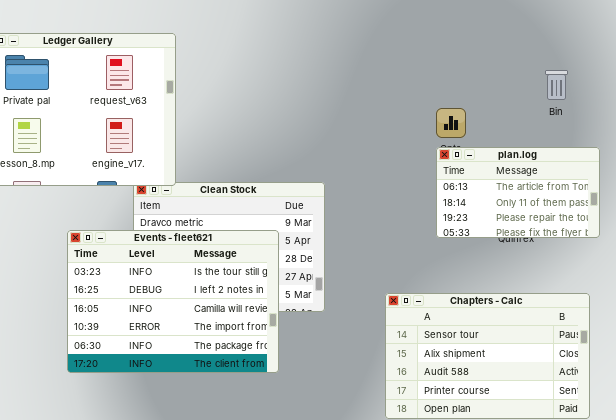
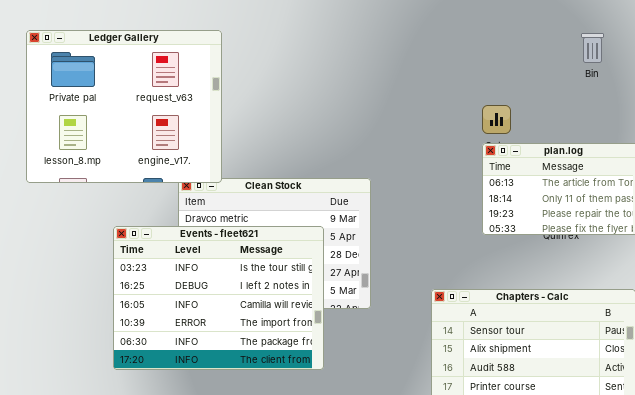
Bin: [545,70,568,100] -> [581,33,604,63], moved

